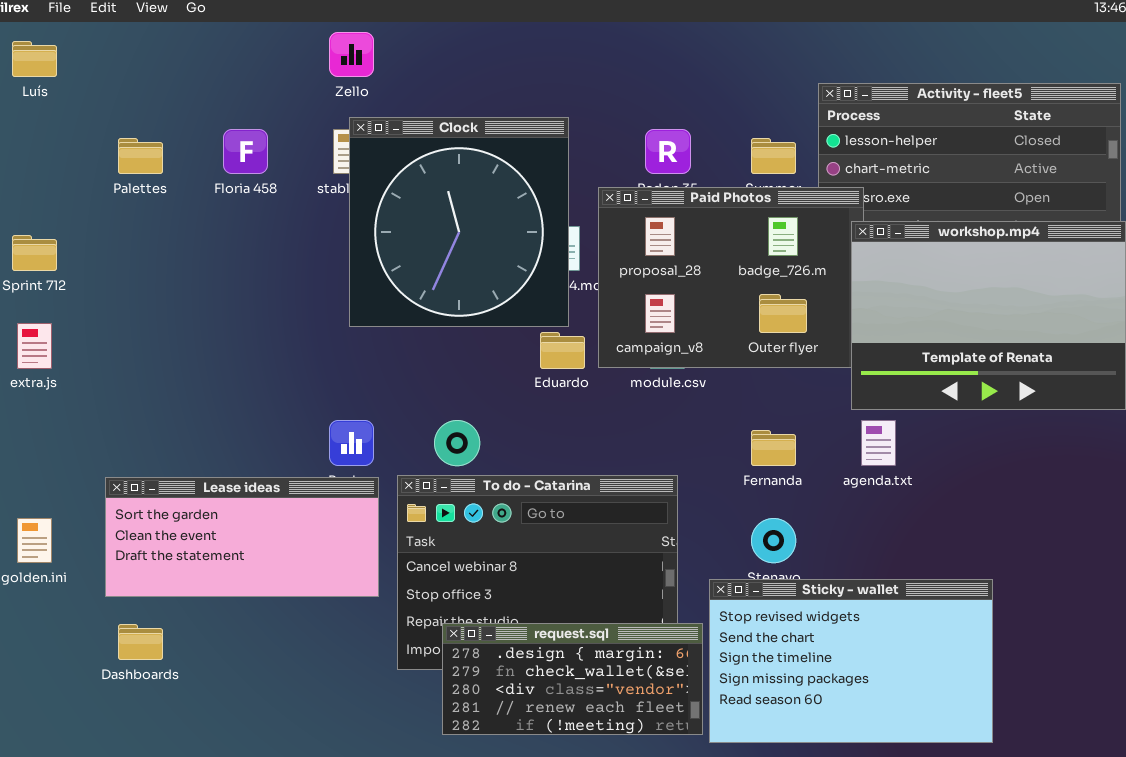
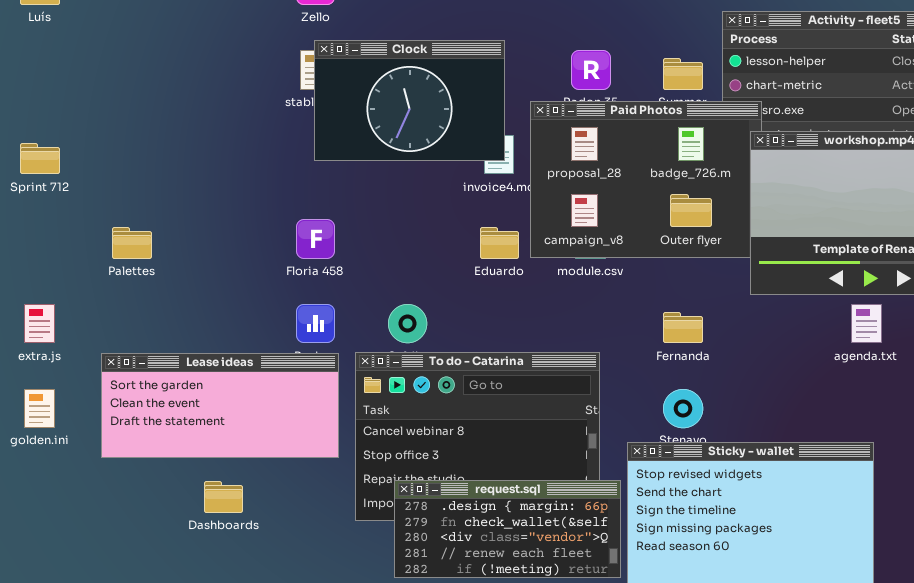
Clock: [349,117,569,327] -> [314,40,505,161], resized
Floria 458: [223,129,268,174] -> [296,219,335,259], moved
Palettes: [118,138,163,174] -> [112,227,152,259], moved
extra.js: [17,323,52,369] -> [24,304,55,343], moved
agenda.txt: [861,420,896,466] -> [851,304,882,343], moved
Dashboards: [118,624,163,660] -> [204,481,243,513], moved

